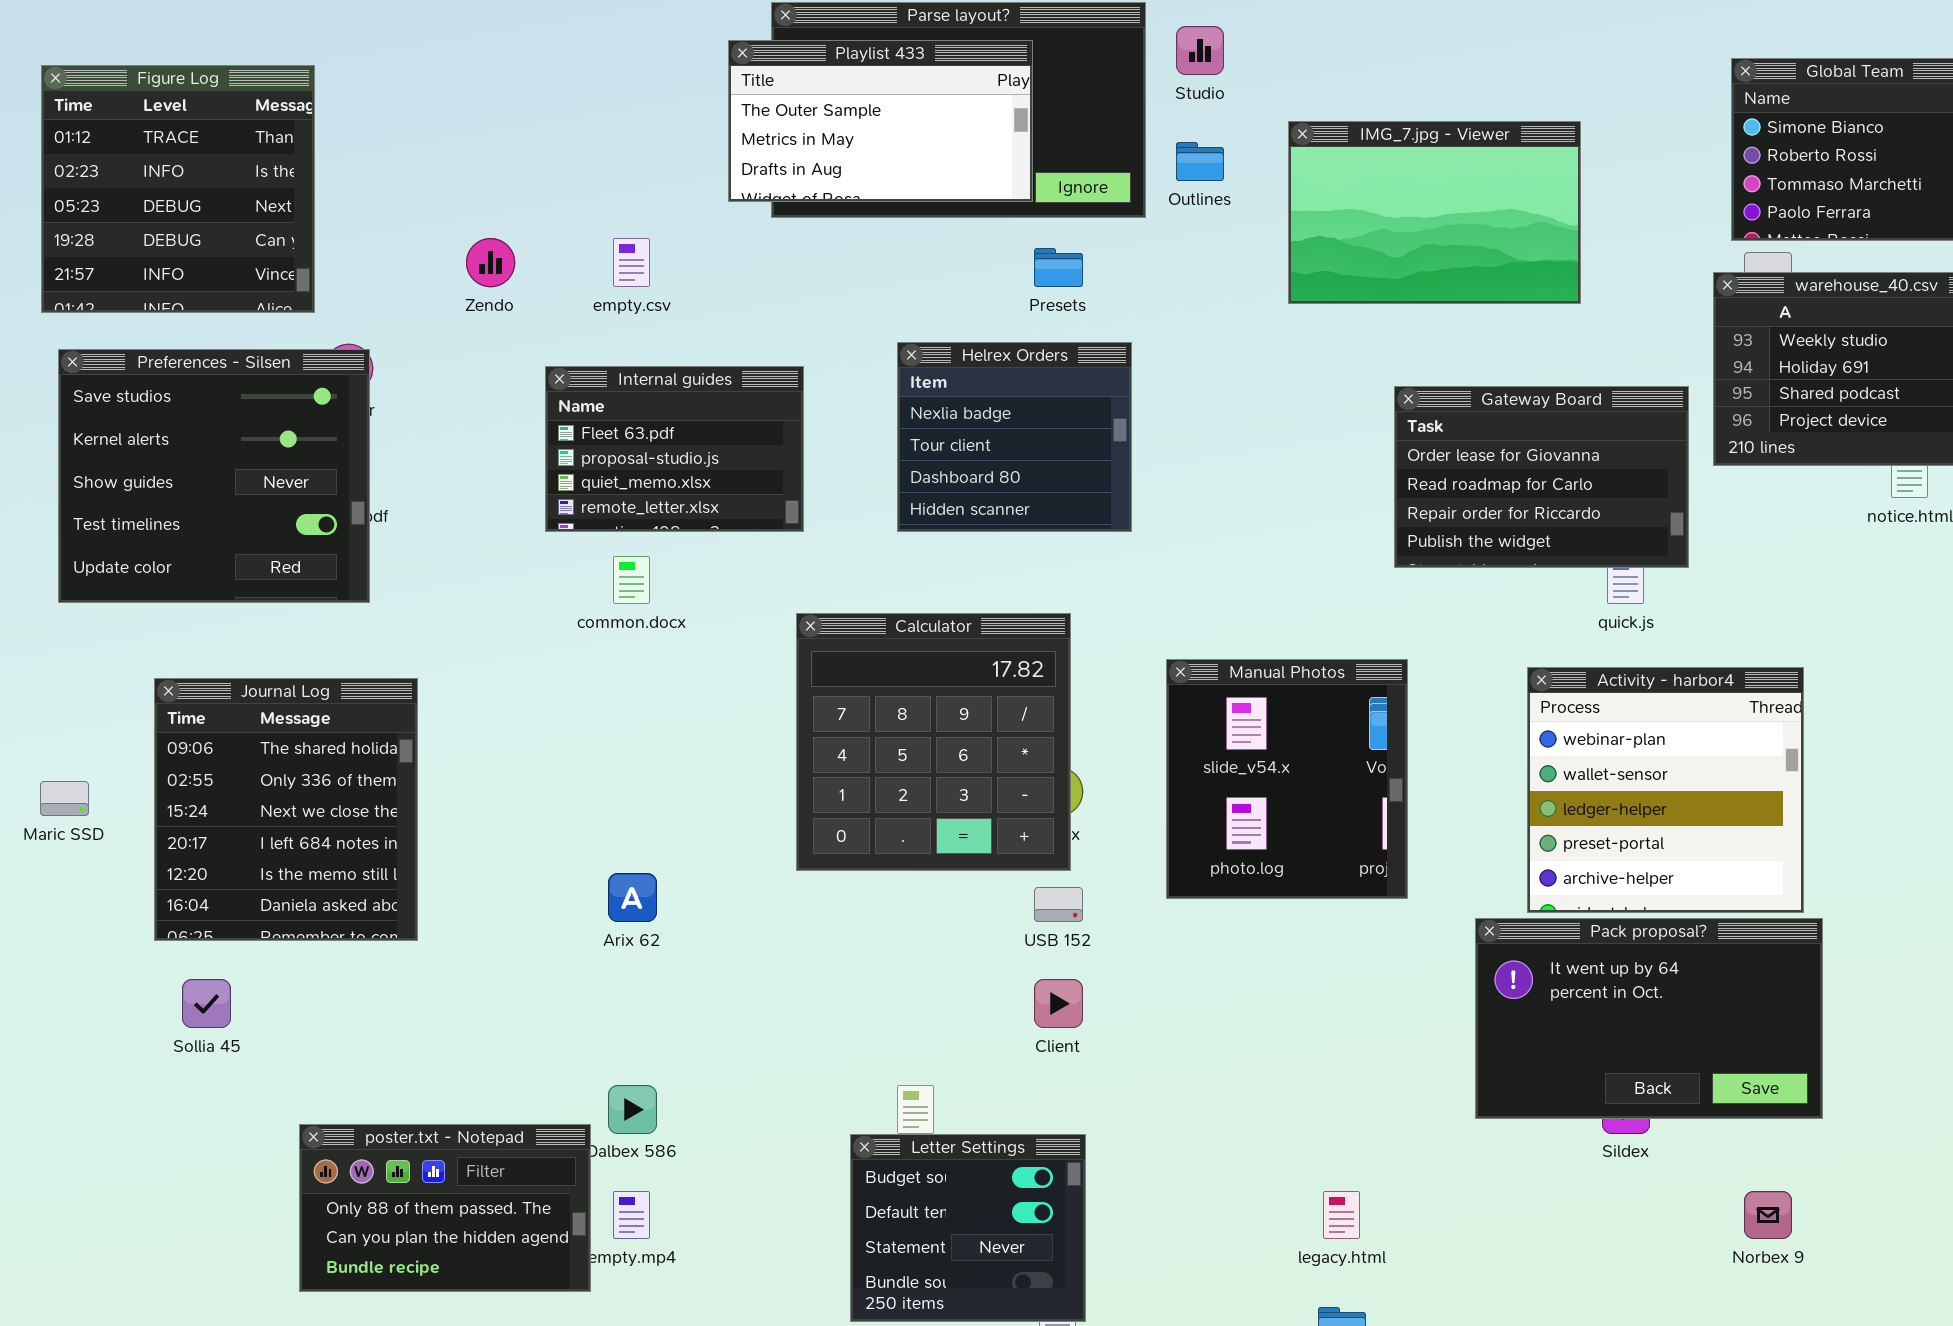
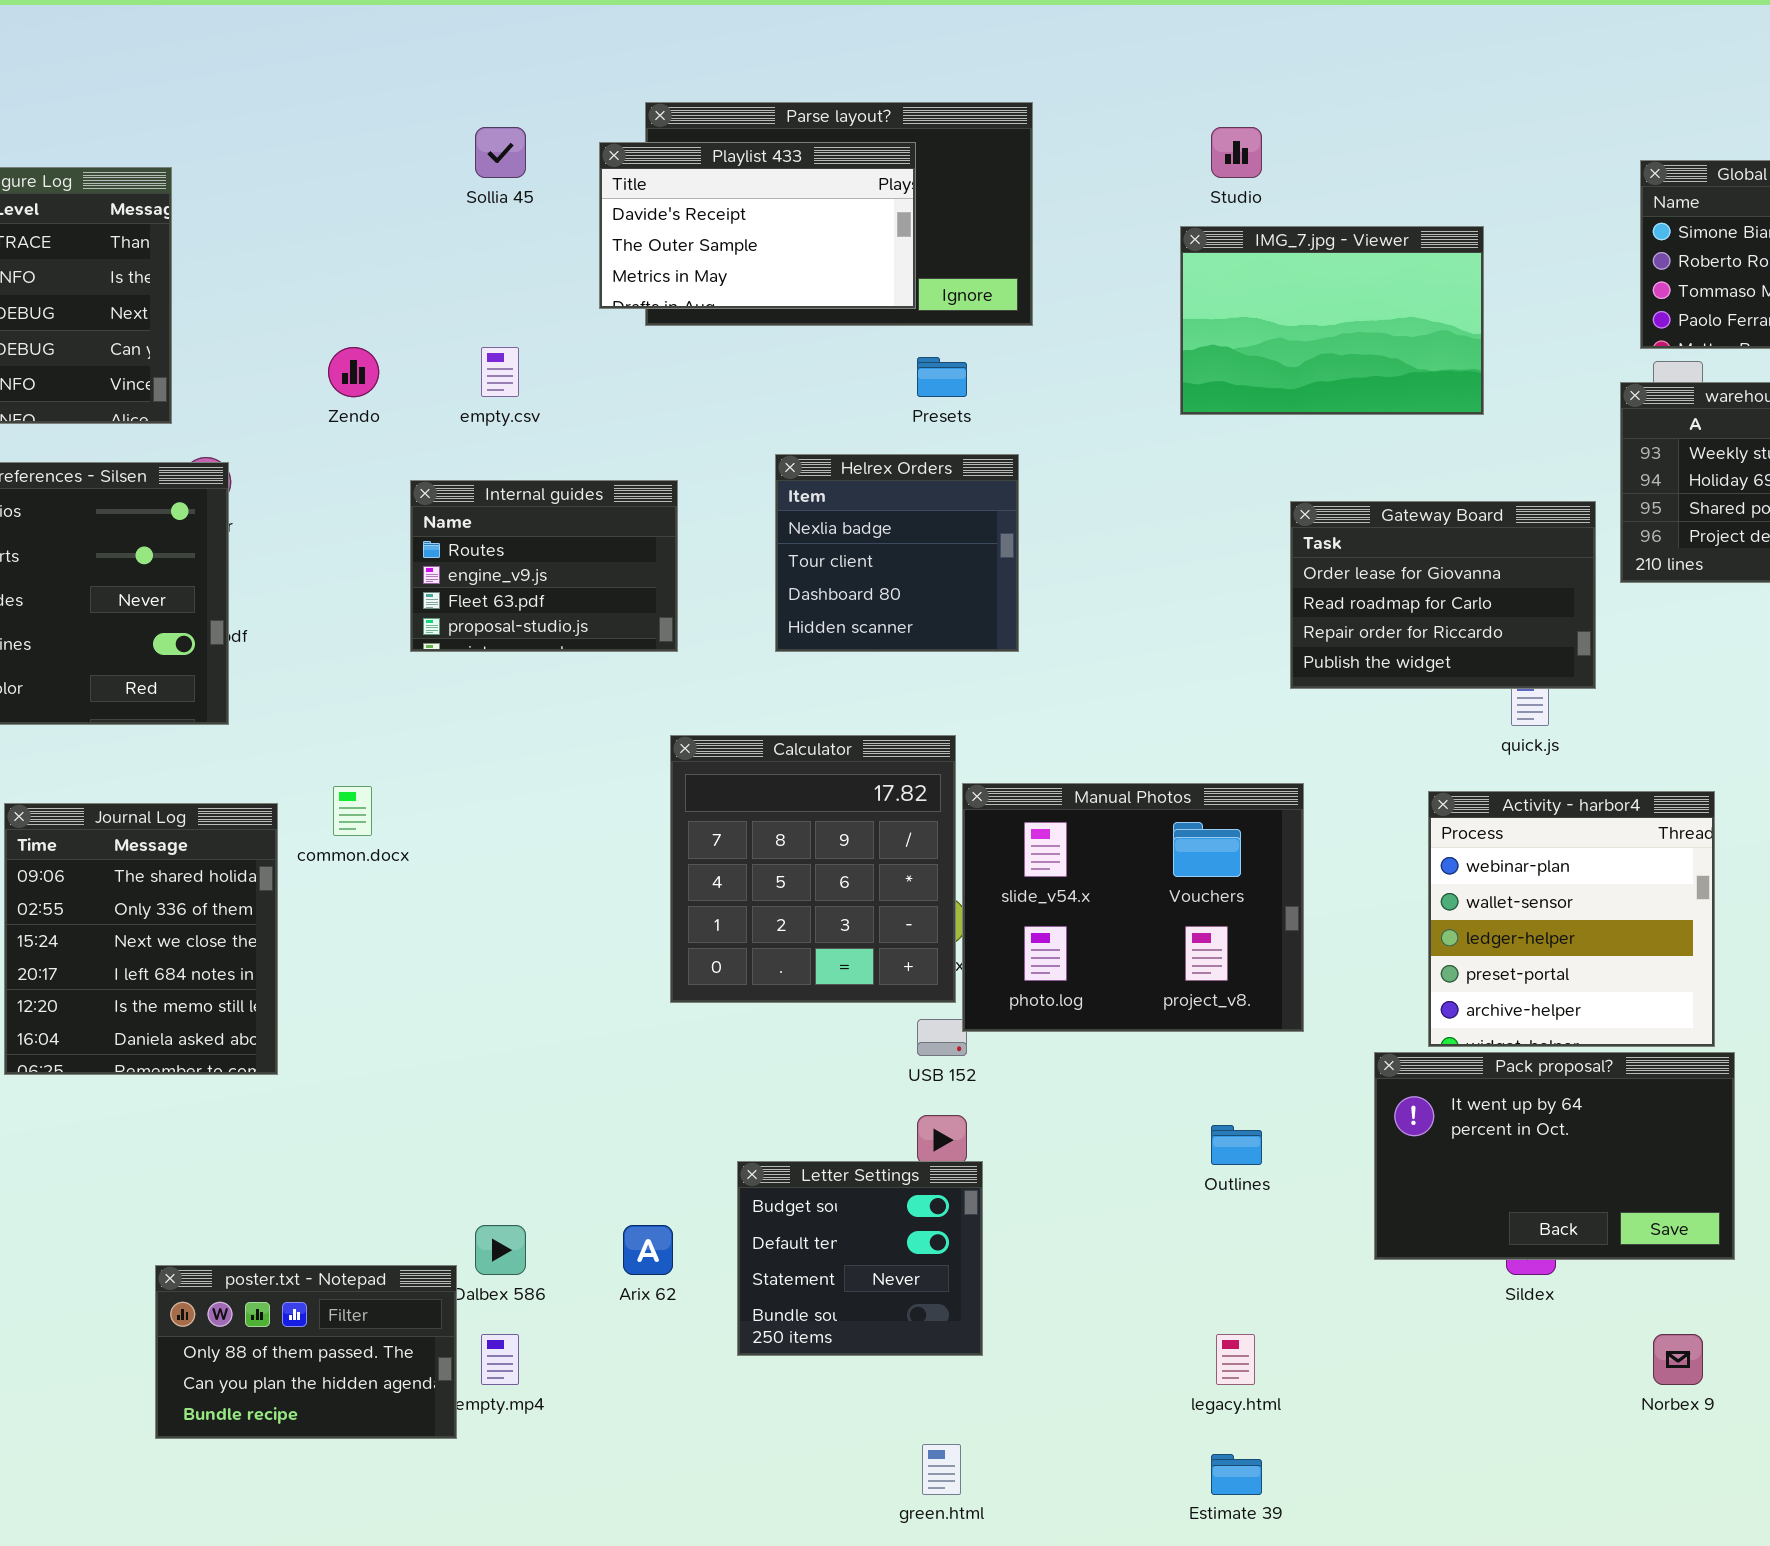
Studio: [1176,26,1224,75] -> [1211,127,1262,178], moved
Playlist 433: [728,40,1033,202] -> [599,142,916,309], scrolled up 1 row
Outlines: [1176,142,1224,181] -> [1211,1125,1262,1165], moved
Internal guides: [545,366,804,532] -> [410,480,678,652], scrolled up 2 rows
common.docx: [613,556,650,604] -> [333,786,372,836], moved
Manual Photos: [1166,659,1408,899] -> [962,783,1304,1032], resized
Arix 62: [608,873,657,922] -> [623,1225,673,1275], moved
Sollia 45: [182,979,231,1028] -> [475,127,526,178], moved
Letter Settings: [850,1134,1086,1322] -> [737,1161,983,1356], moved

